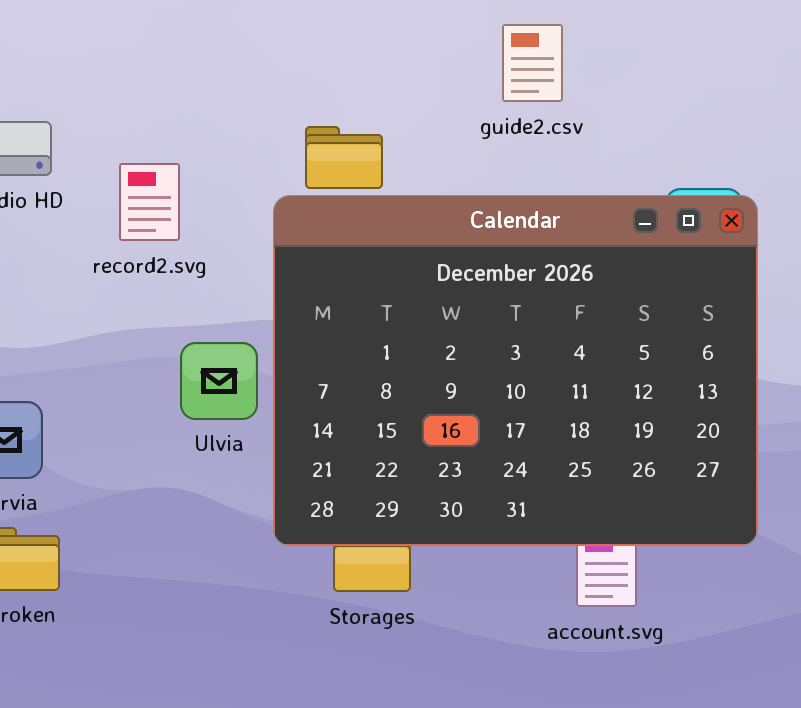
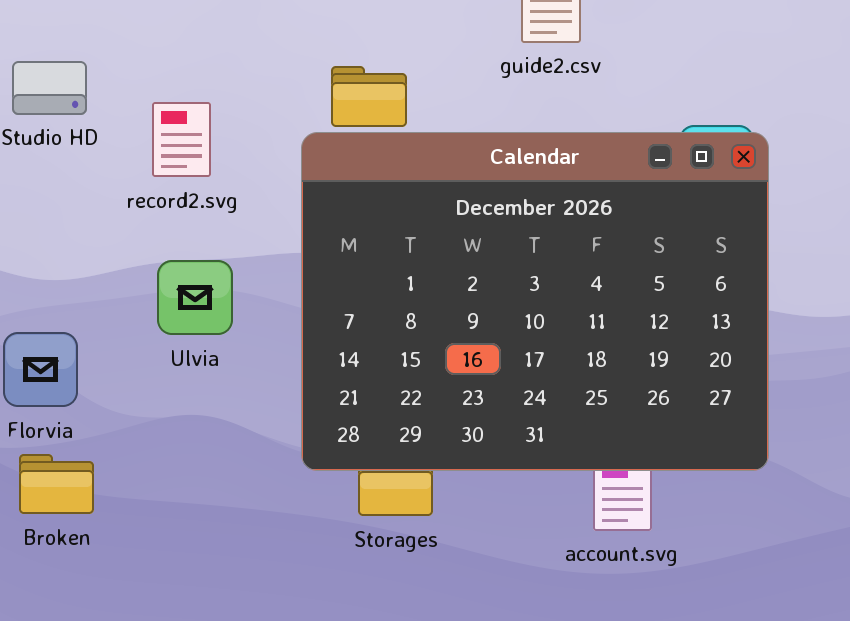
Ulvia: [180,342,258,420] -> [157,260,233,335], moved

